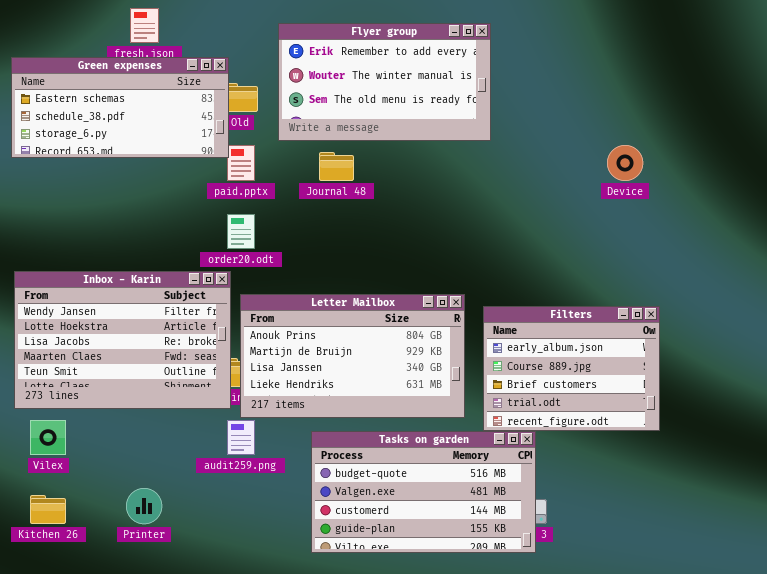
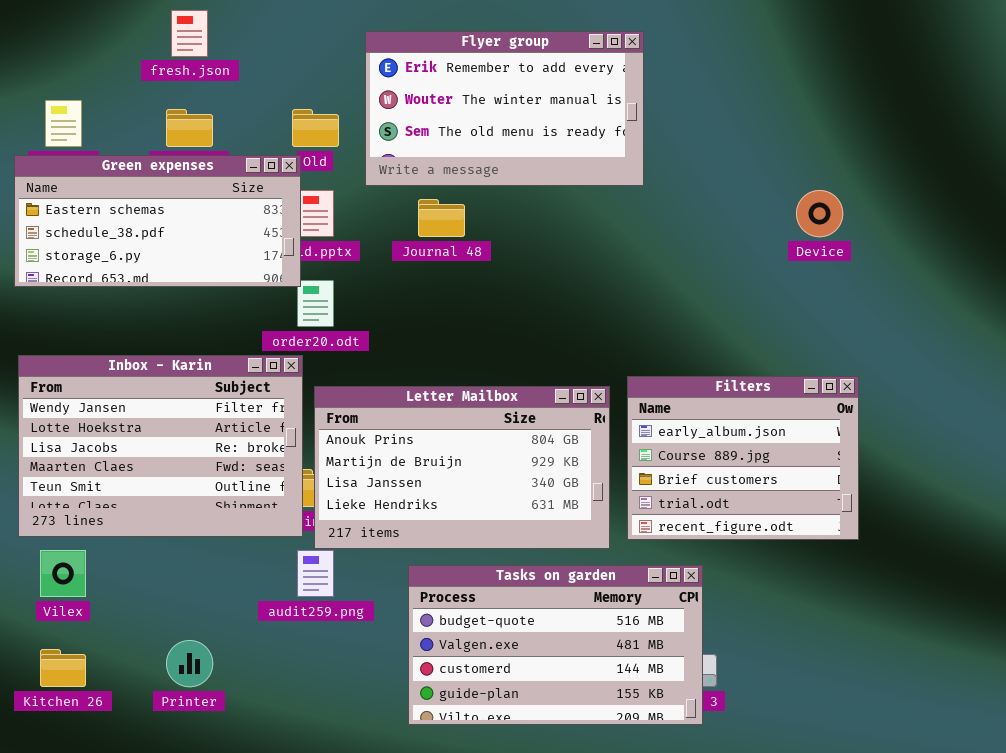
Green expenses: [11,57,229,158] -> [14,155,301,287], moved
Filters: [483,306,660,431] -> [627,376,859,540], moved

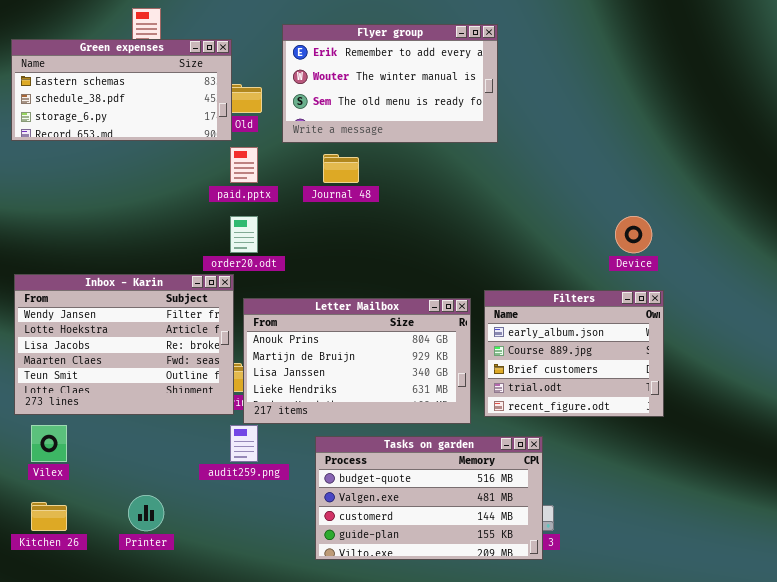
Green expenses: [14,155,301,287] -> [11,39,232,141], moved
Device: [796,190,843,237] -> [615,216,652,253], moved

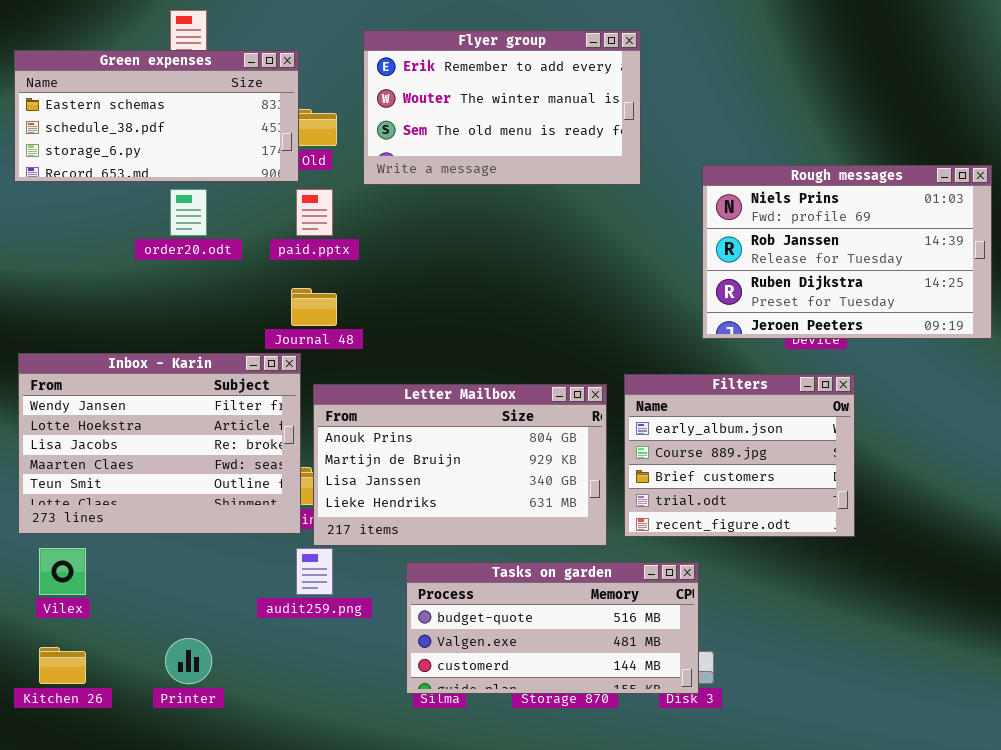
Rough messages: none -> [702,165,992,339], opened
Journal 48: [323,154,359,183] -> [291,288,337,326], moved
order20.odt: [230,216,258,253] -> [170,189,207,236], moved
Tasks on garden: [315,436,543,560] -> [406,562,699,694], resized

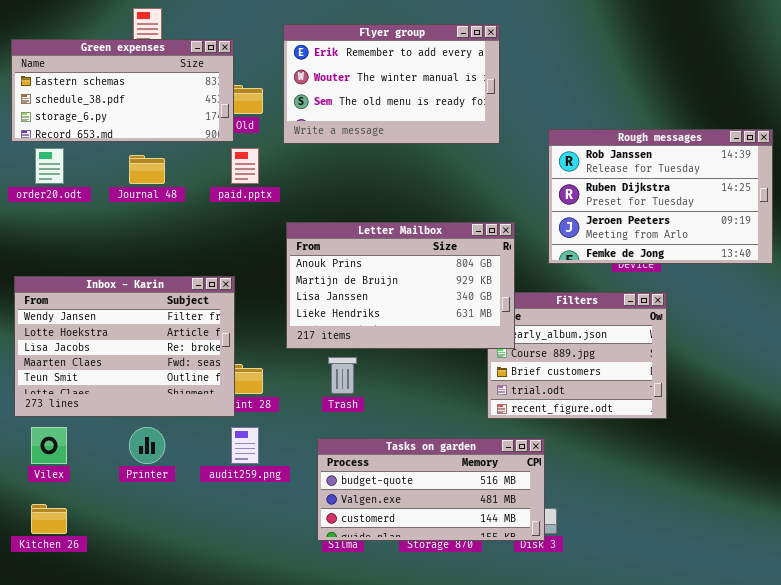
Rough messages: [702,165,992,339] -> [548,129,773,264], scrolled down 1 row
order20.odt: [170,189,207,236] -> [35,148,64,184], moved
Journal 48: [291,288,337,326] -> [129,155,165,184], moved
Letter Mailbox: [313,384,607,546] -> [286,222,515,349], moved
Printer: [165,638,212,684] -> [129,427,165,464], moved

